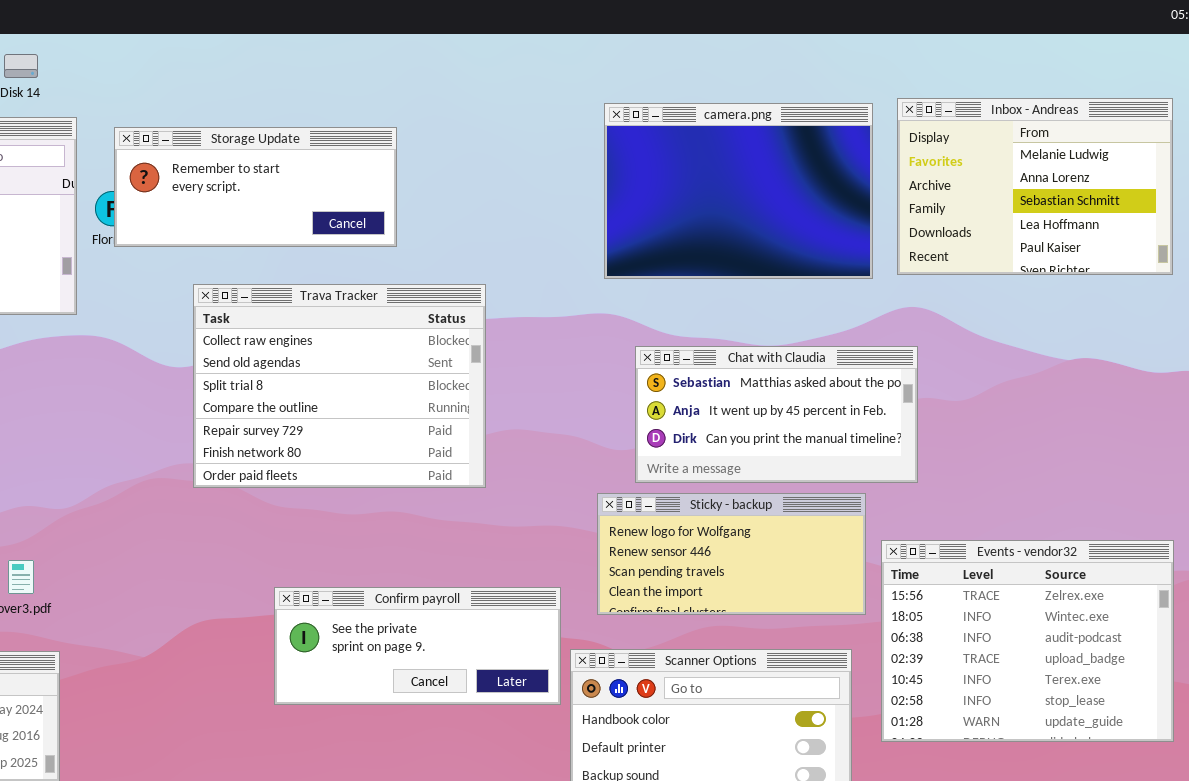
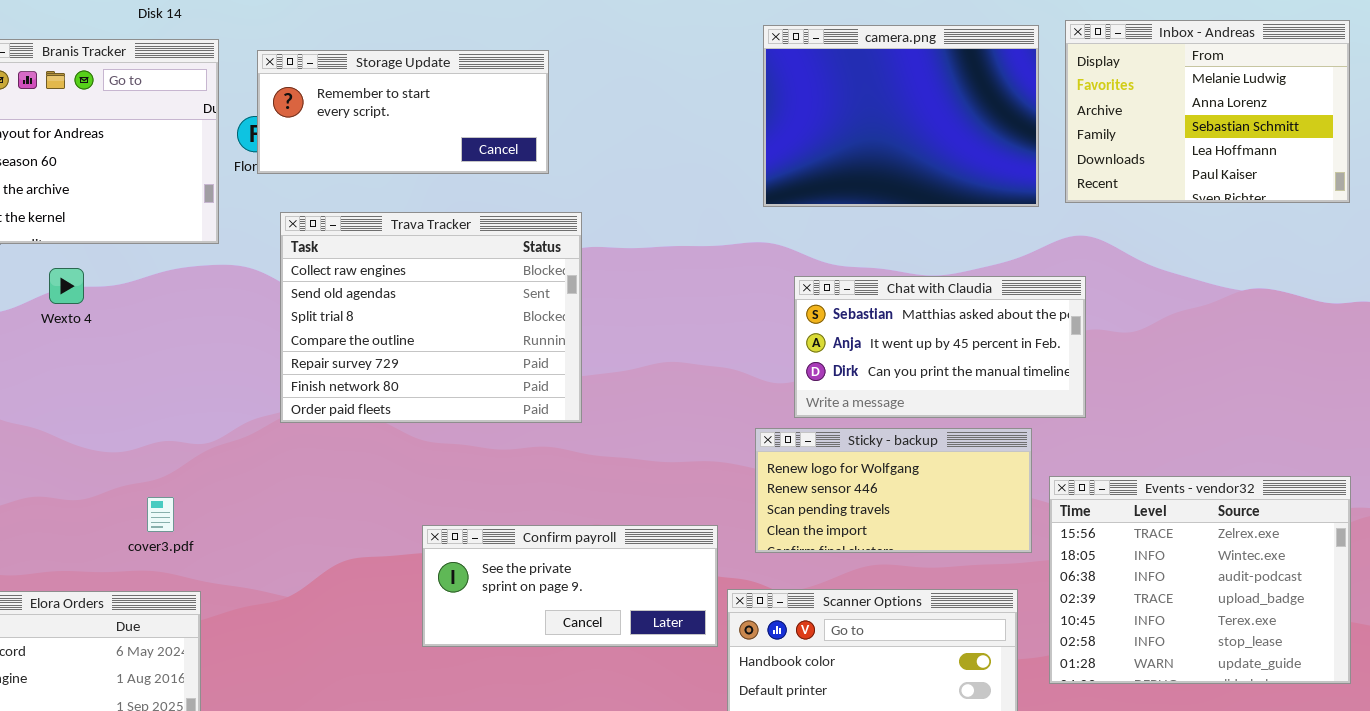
Trava Tracker: [193,284,486,488] -> [280,212,582,423], moved

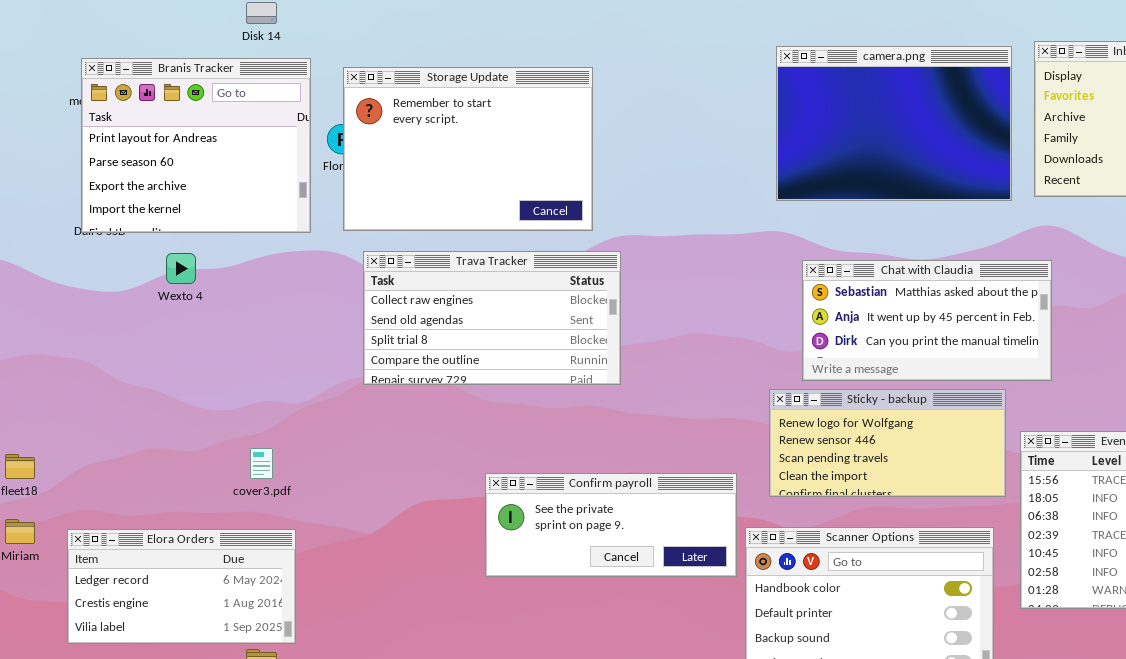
Storage Update: [257,50,549,174] -> [343,67,593,231], resized
Trava Tracker: [280,212,582,423] -> [363,251,621,385], resized

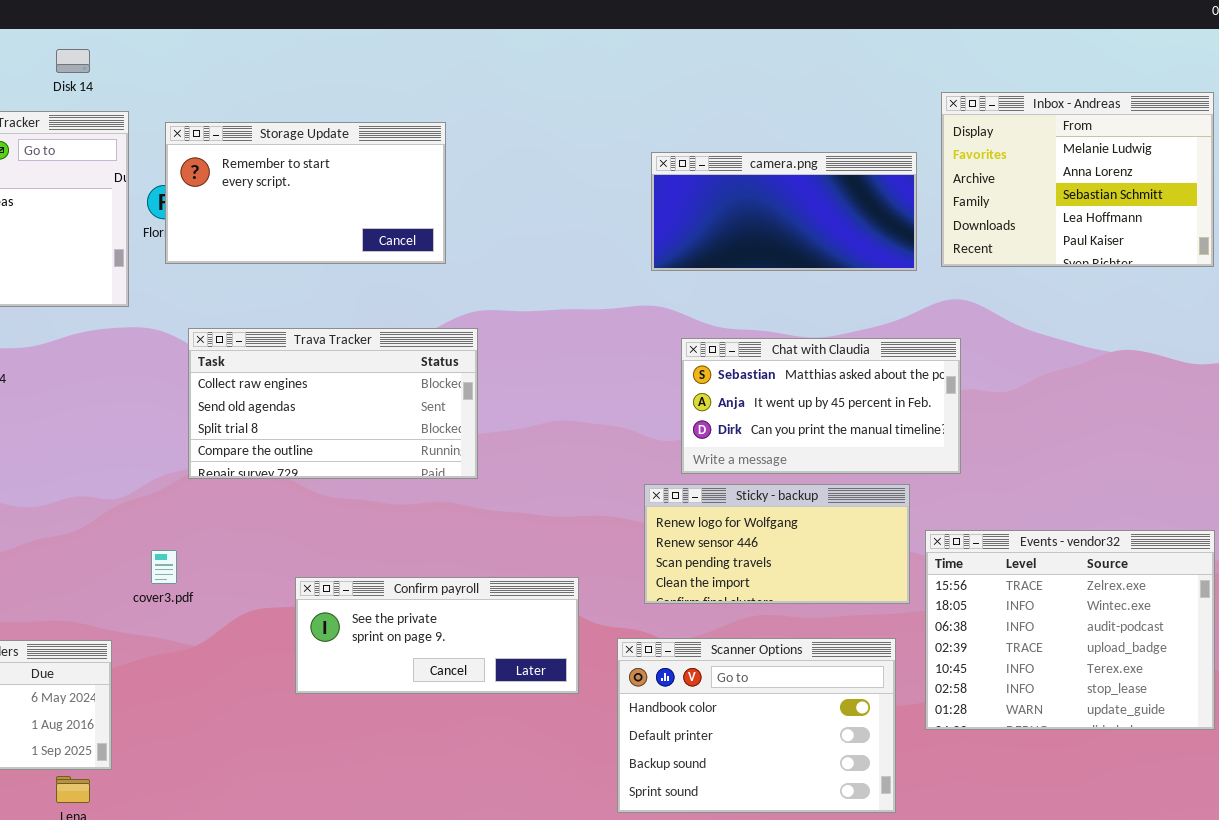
camera.png: [776,46,1012,201] -> [651,152,917,271], resized
Storage Update: [343,67,593,231] -> [165,122,446,264], resized
cover3.pdf: [250,448,273,479] -> [151,550,177,584], moved
Confirm payroll: [485,473,737,577] -> [295,577,579,694], moved

